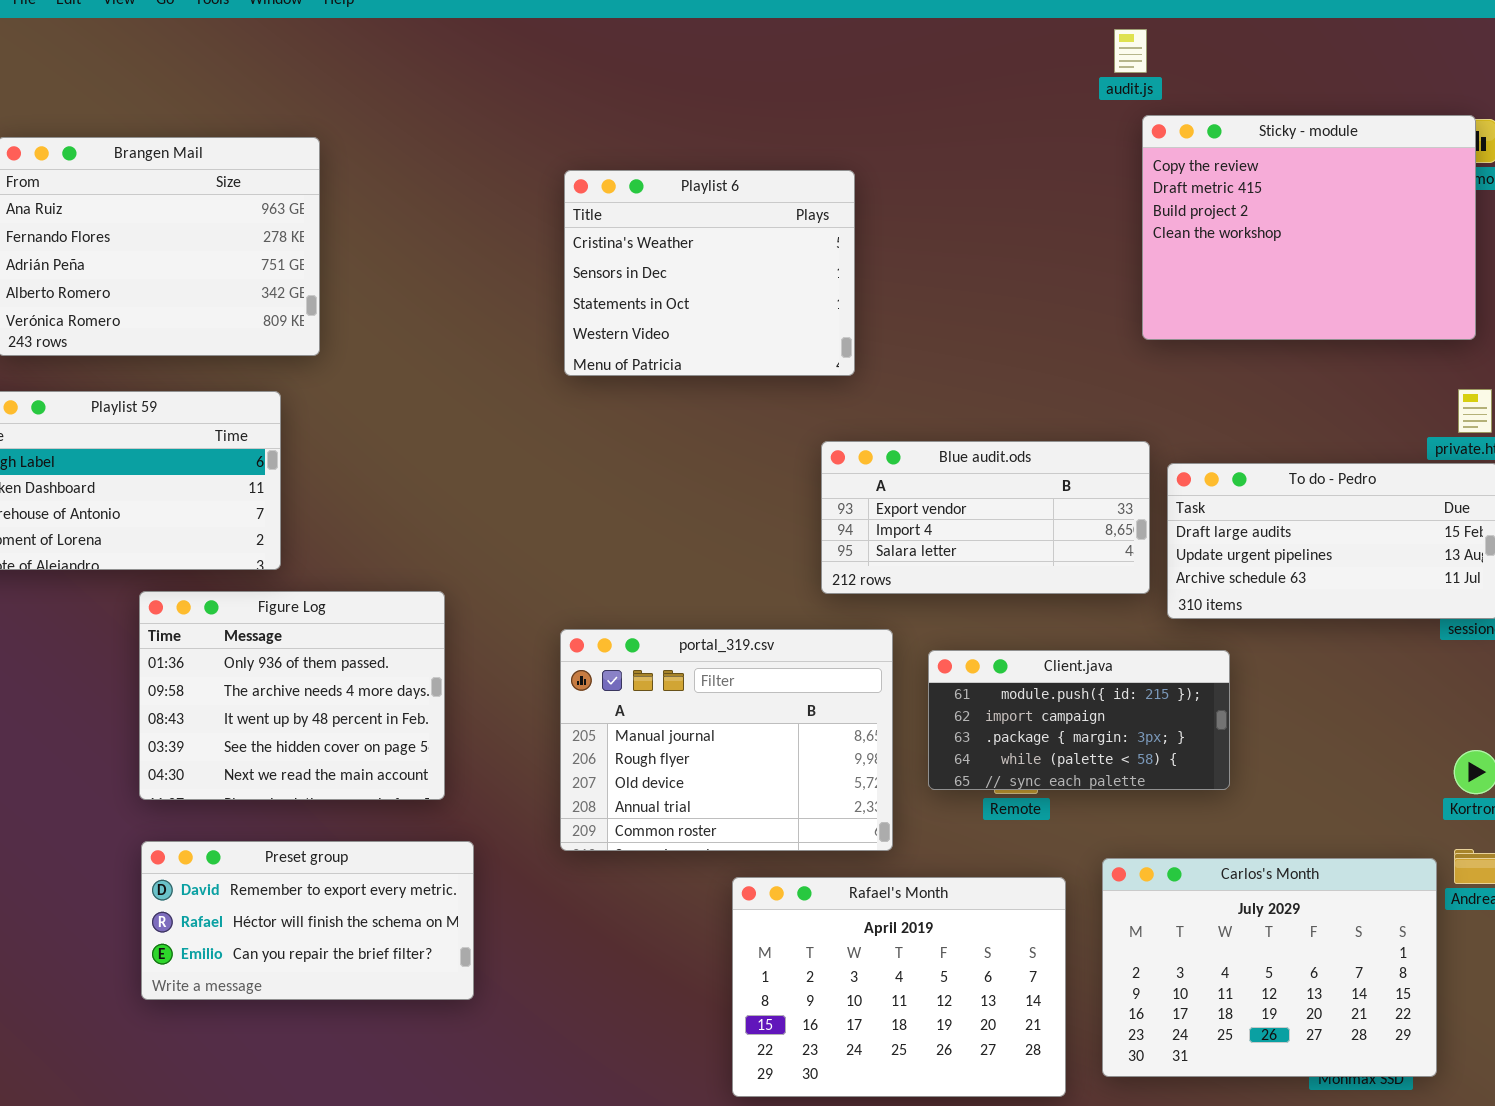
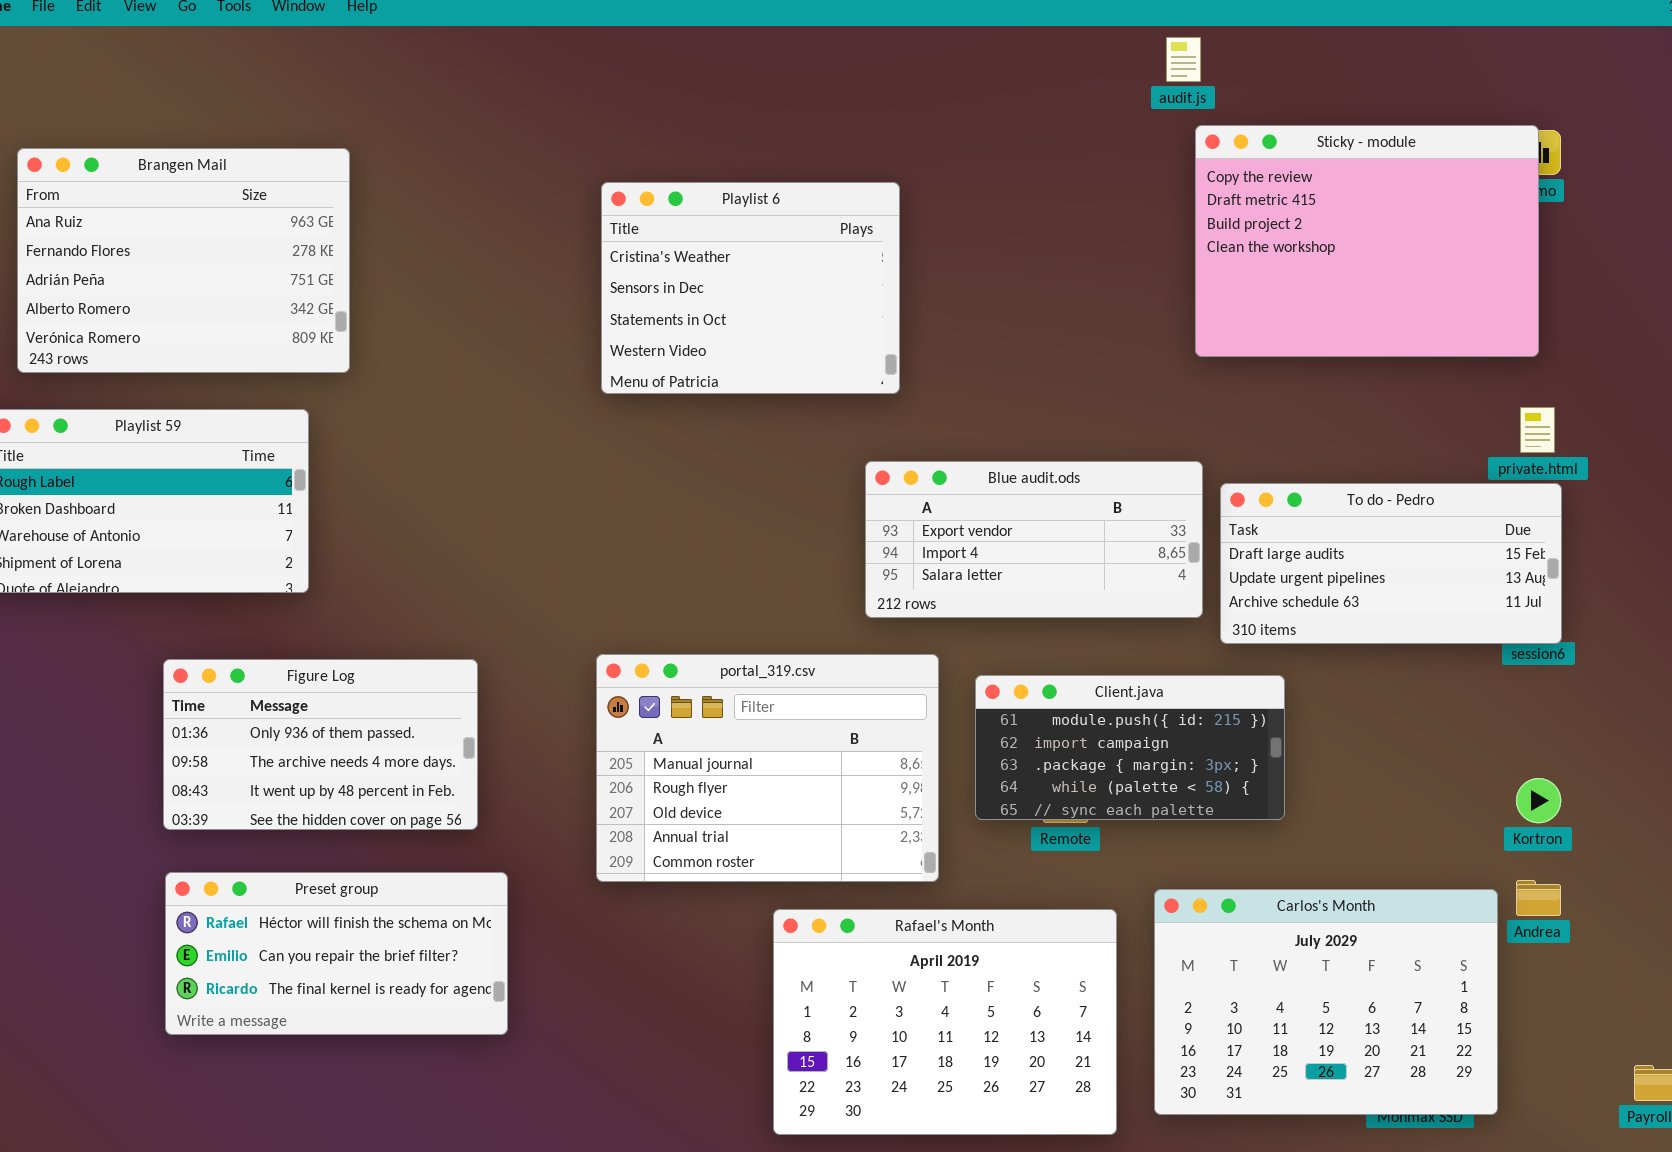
Figure Log: [139,591,445,800] -> [163,659,478,830], resized
Preset group: [141,841,474,1000] -> [165,872,508,1035], scrolled down 1 row

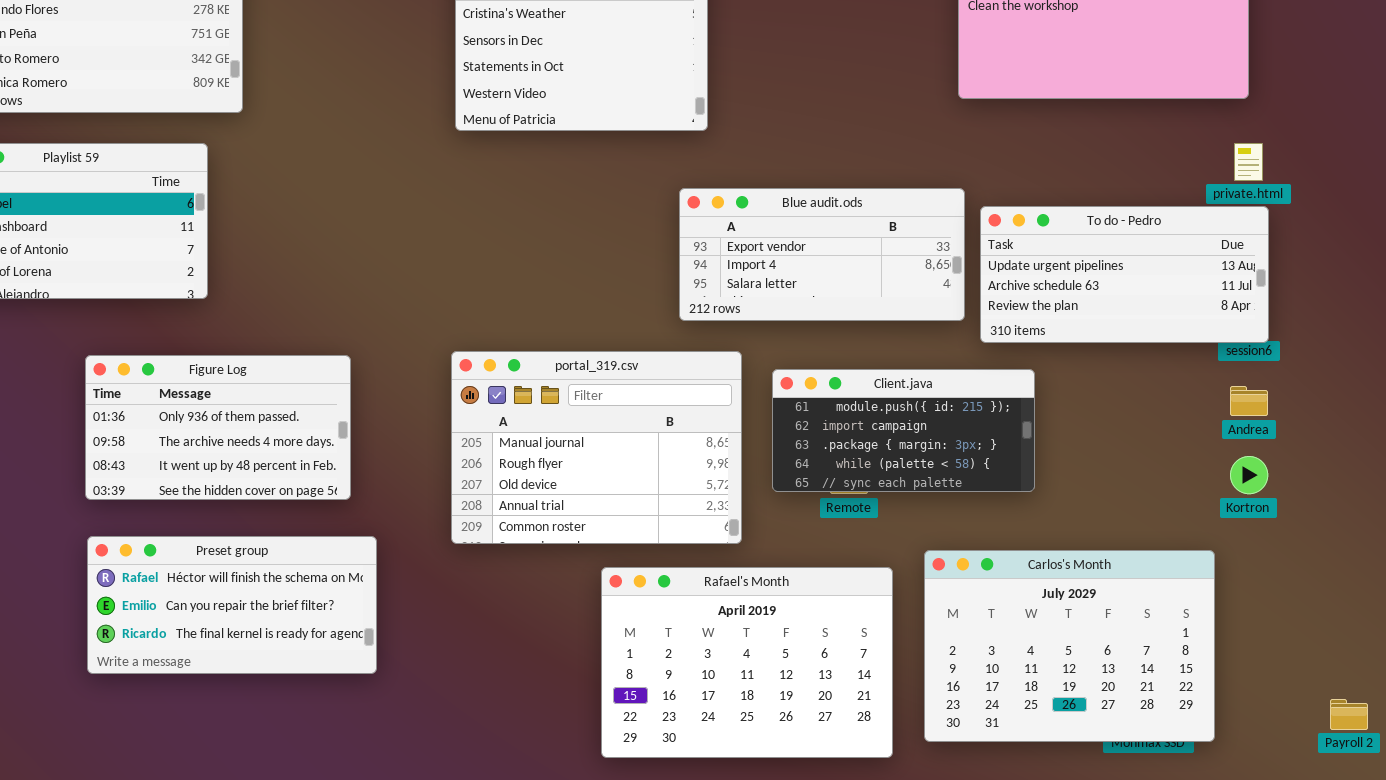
To do - Pedro: [1220,483,1562,644] -> [980,206,1269,343], scrolled down 1 row
Andrea: [1516,880,1561,916] -> [1230,386,1268,416], moved

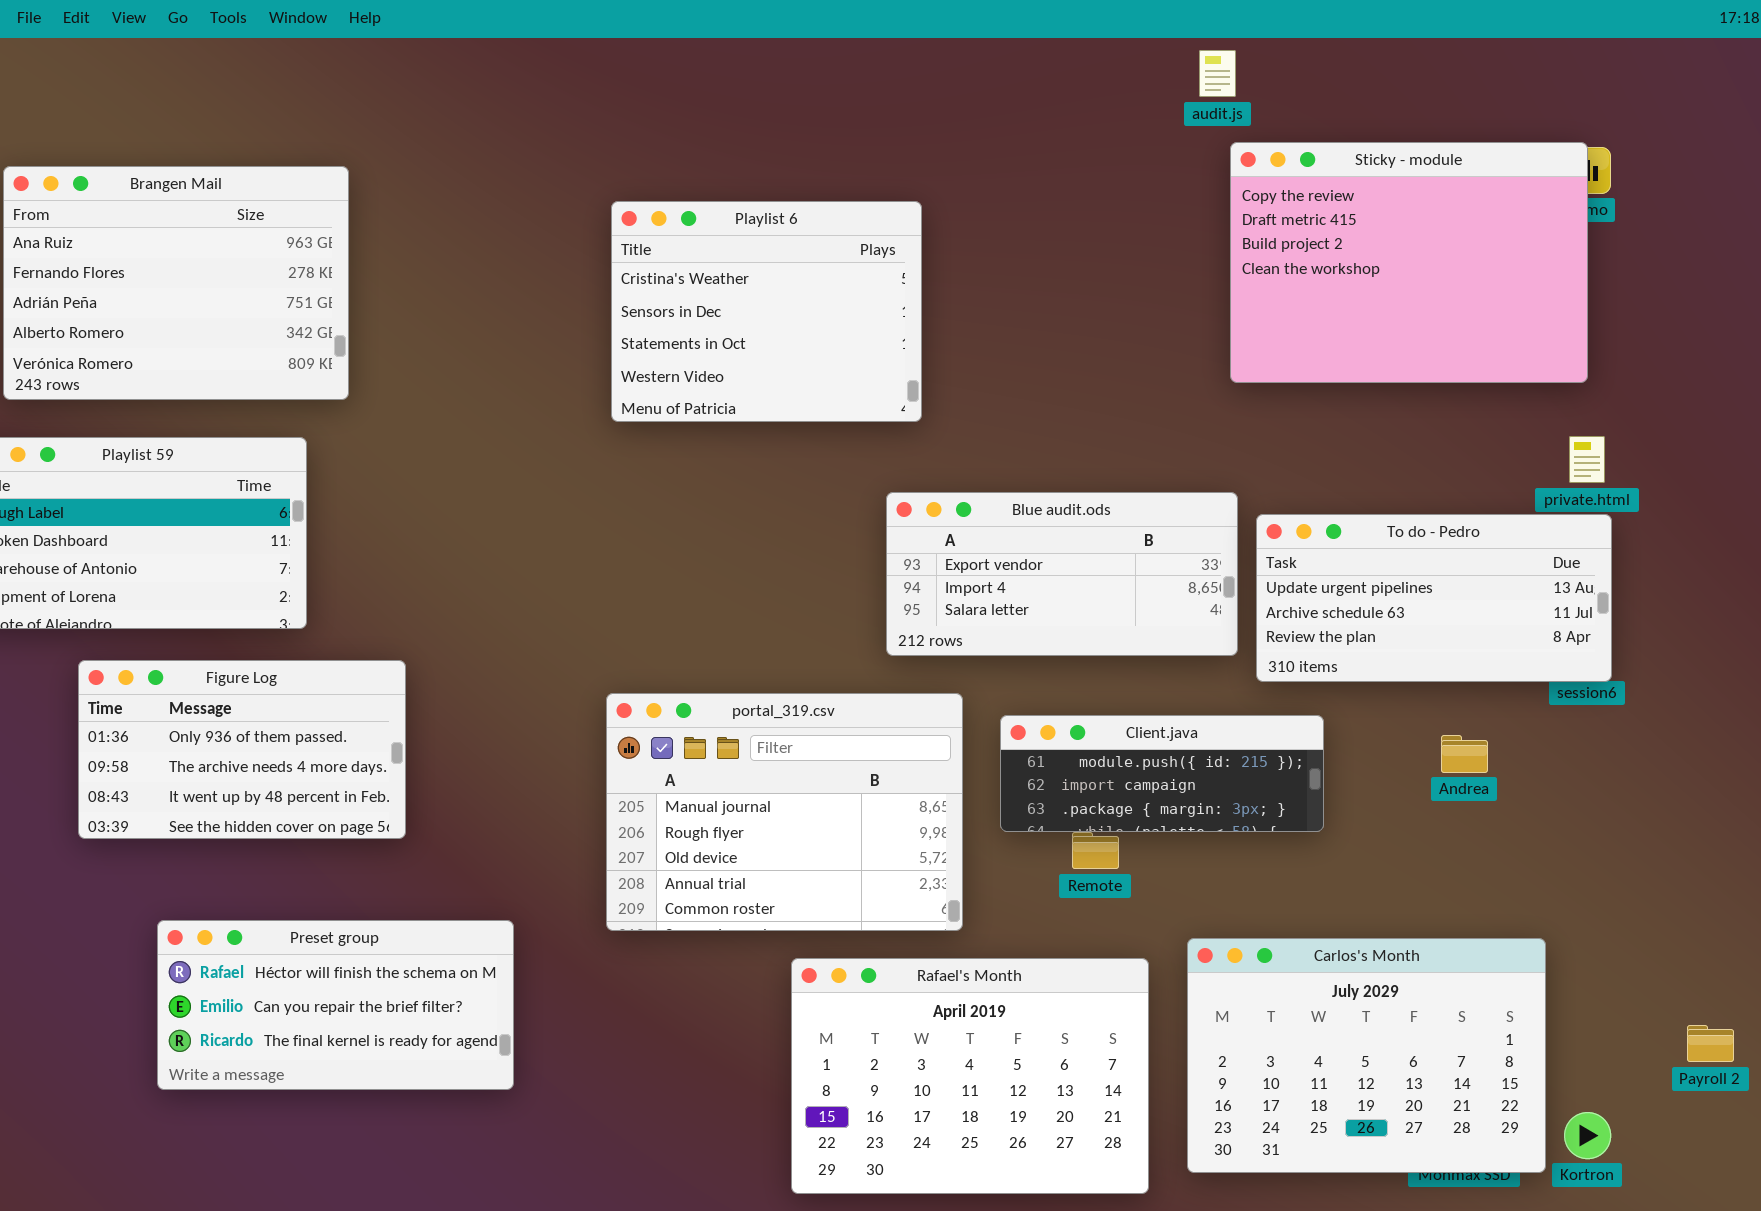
Figure Log: [85,355,351,500] -> [78,660,406,839], moved
Client.java: [772,369,1035,492] -> [1000,715,1324,832], resized
Andrea: [1230,386,1268,416] -> [1441,735,1488,773], moved
Kortron: [1230,456,1268,494] -> [1564,1112,1611,1159], moved
Payroll 2: [1330,699,1368,730] -> [1687,1025,1734,1062], moved

